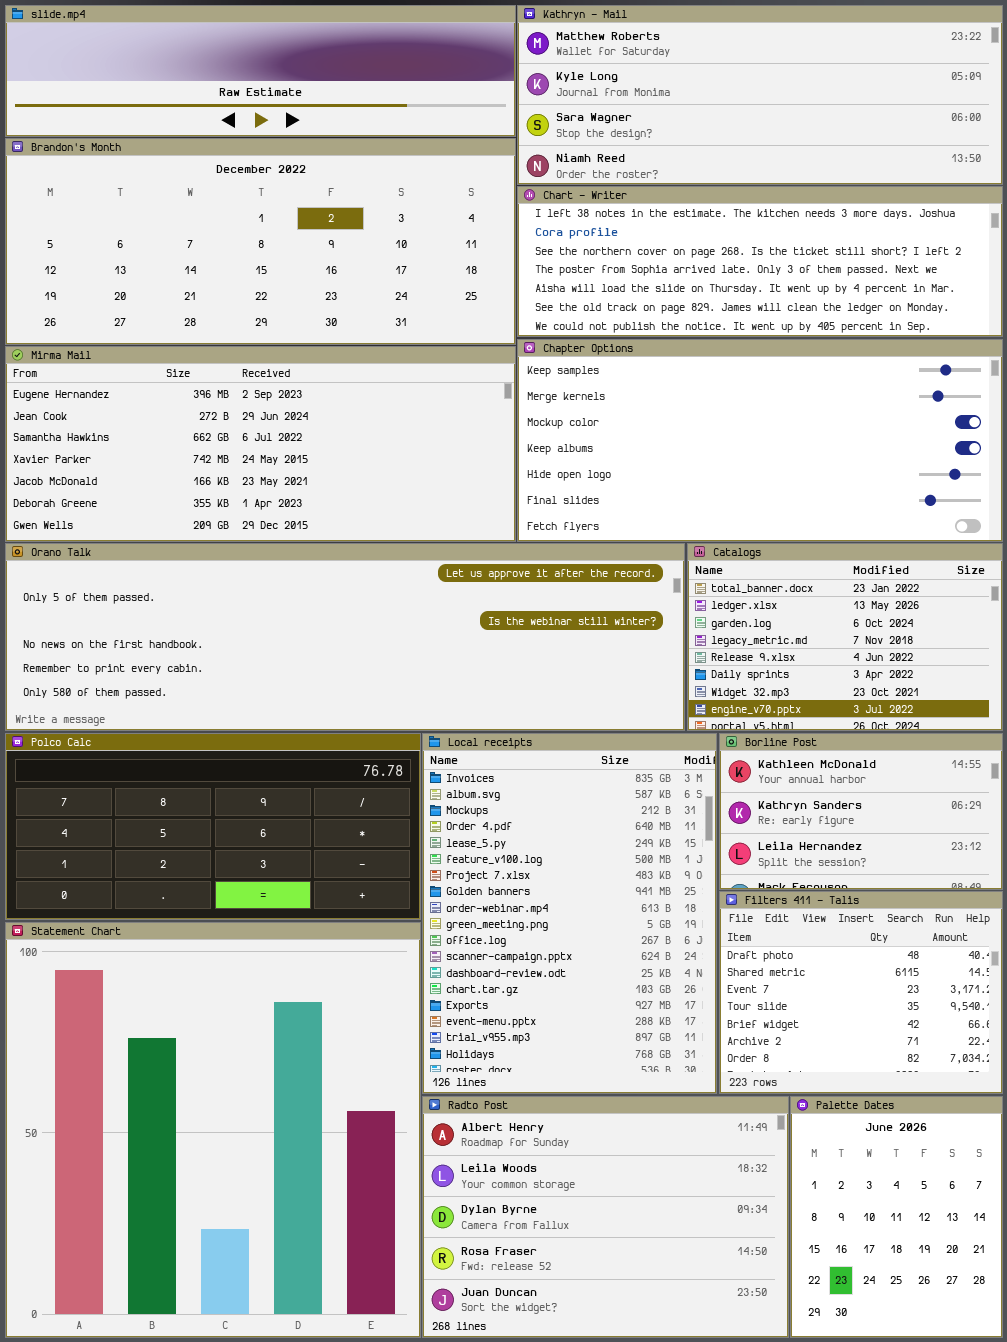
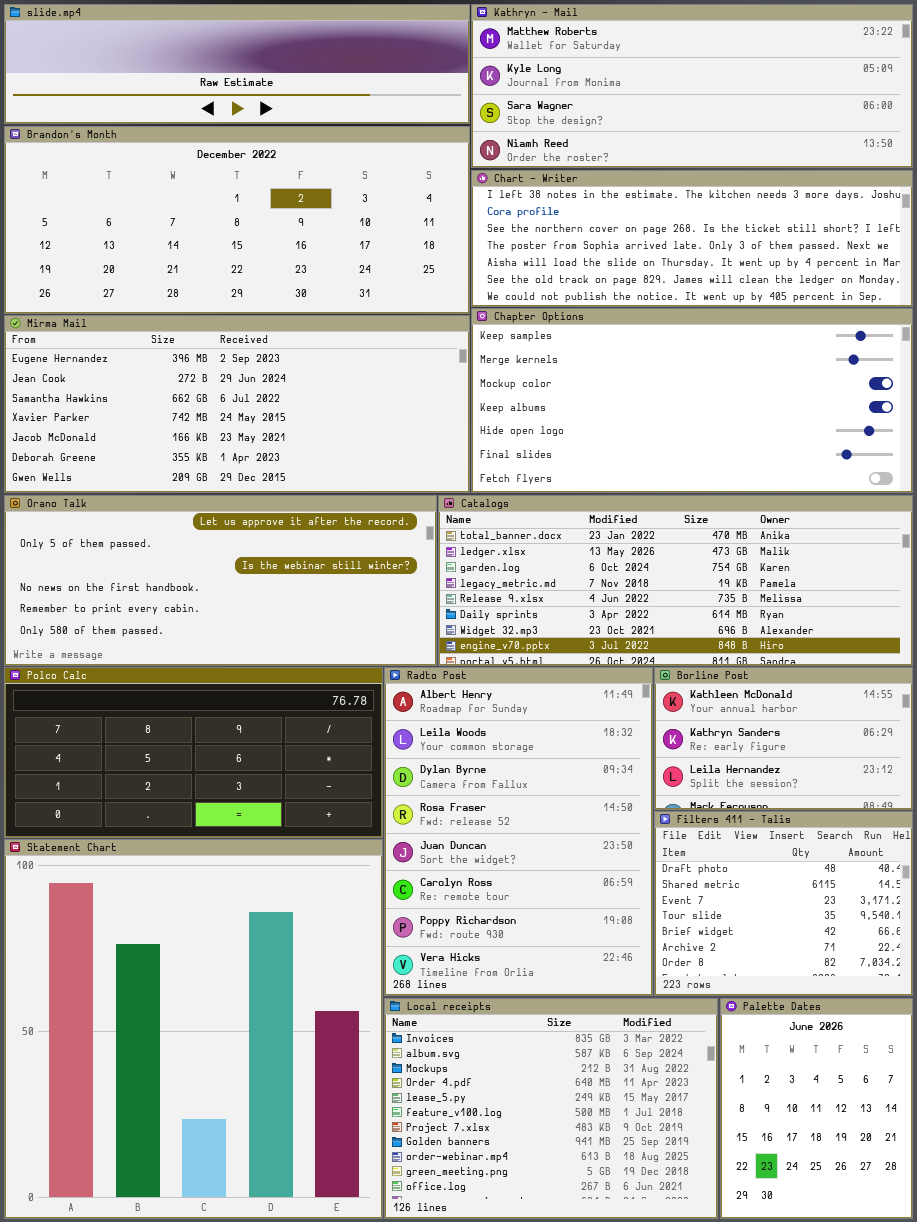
Orano Talk: [5,543,685,731] -> [4,495,437,666], resized
Catalogs: [687,543,1003,731] -> [438,495,913,666], resized
Local receipts: [422,733,717,1094] -> [384,998,718,1219], moved, resized
Radto Post: [422,1096,789,1338] -> [384,667,653,996], moved, resized

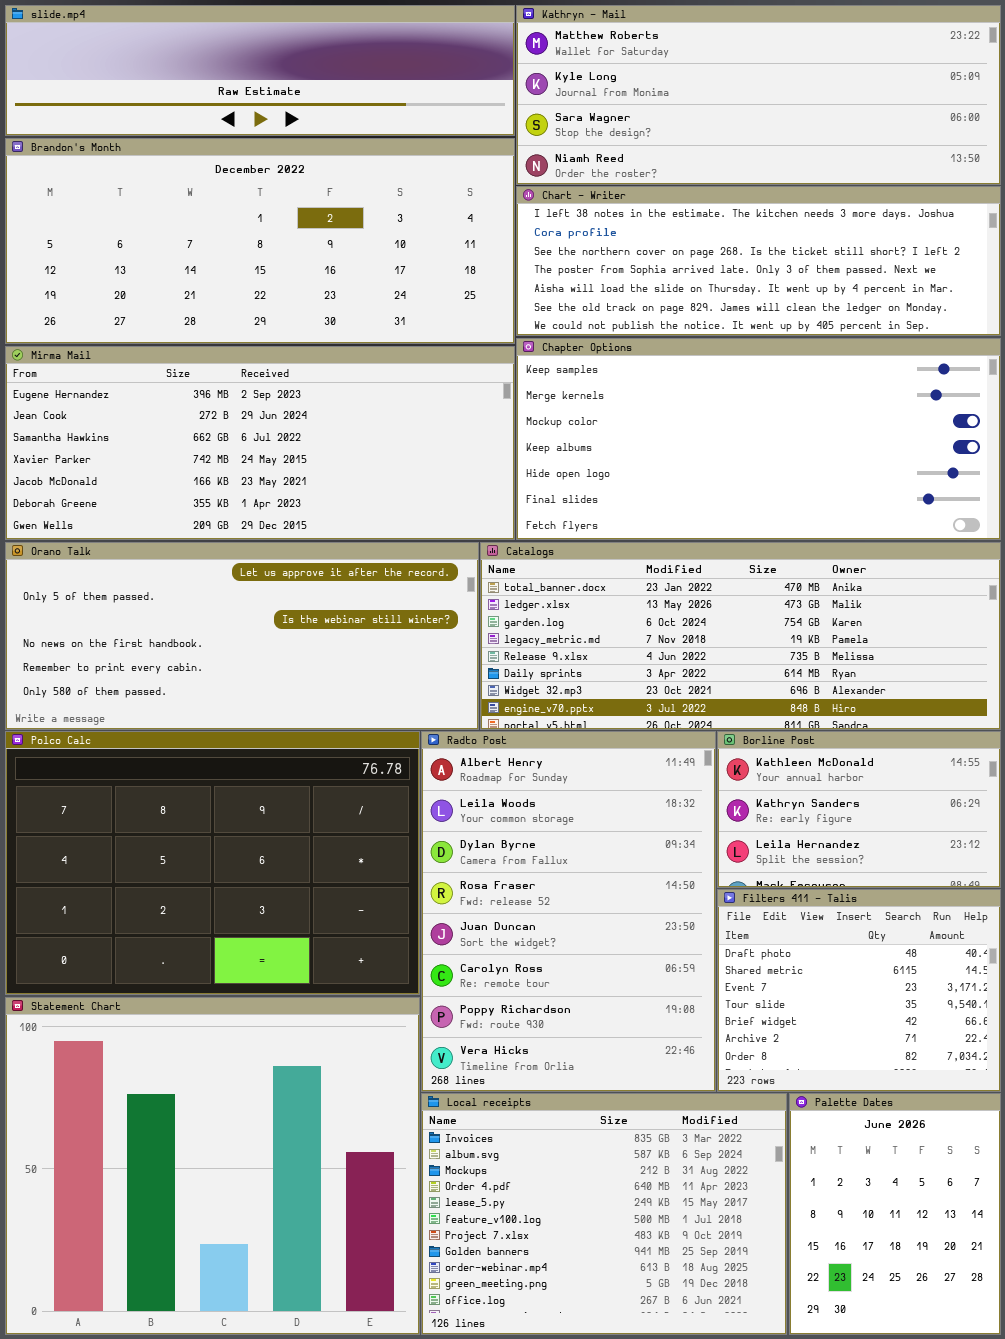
Polco Calc: [4,667,383,838] -> [5,731,420,995], resized
Statement Chart: [4,839,383,1219] -> [5,997,420,1335], resized

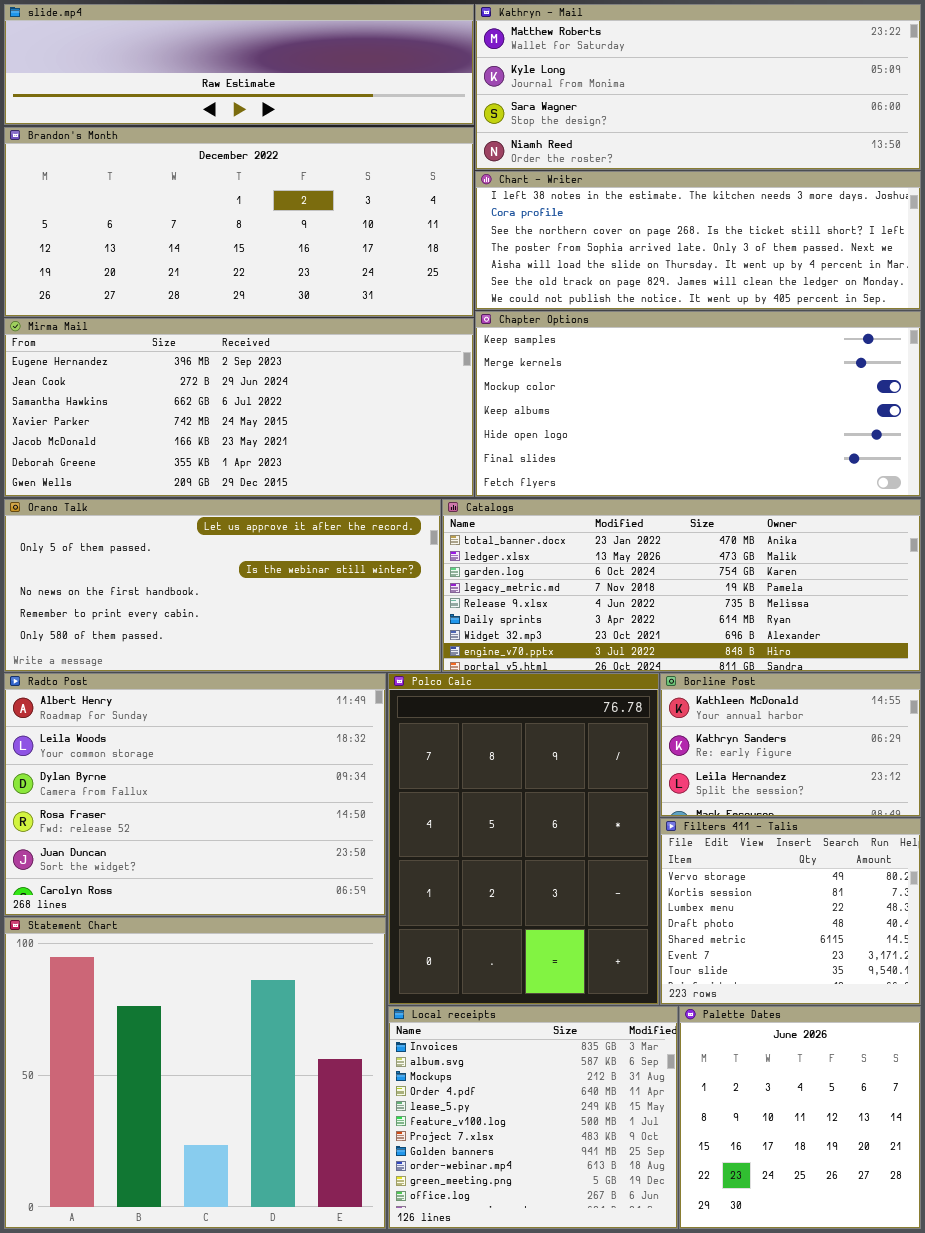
Polco Calc: [5,731,420,995] -> [388,673,659,1005], moved, resized
Radto Post: [421,731,716,1092] -> [4,673,386,916], moved, resized
Filters 411 - Talis: [717,889,1001,1092] -> [660,818,921,1005], scrolled up 3 rows
Local receipts: [421,1093,787,1335] -> [388,1006,678,1229], resized
Palette Dates: [789,1093,1001,1335] -> [679,1006,921,1229], resized

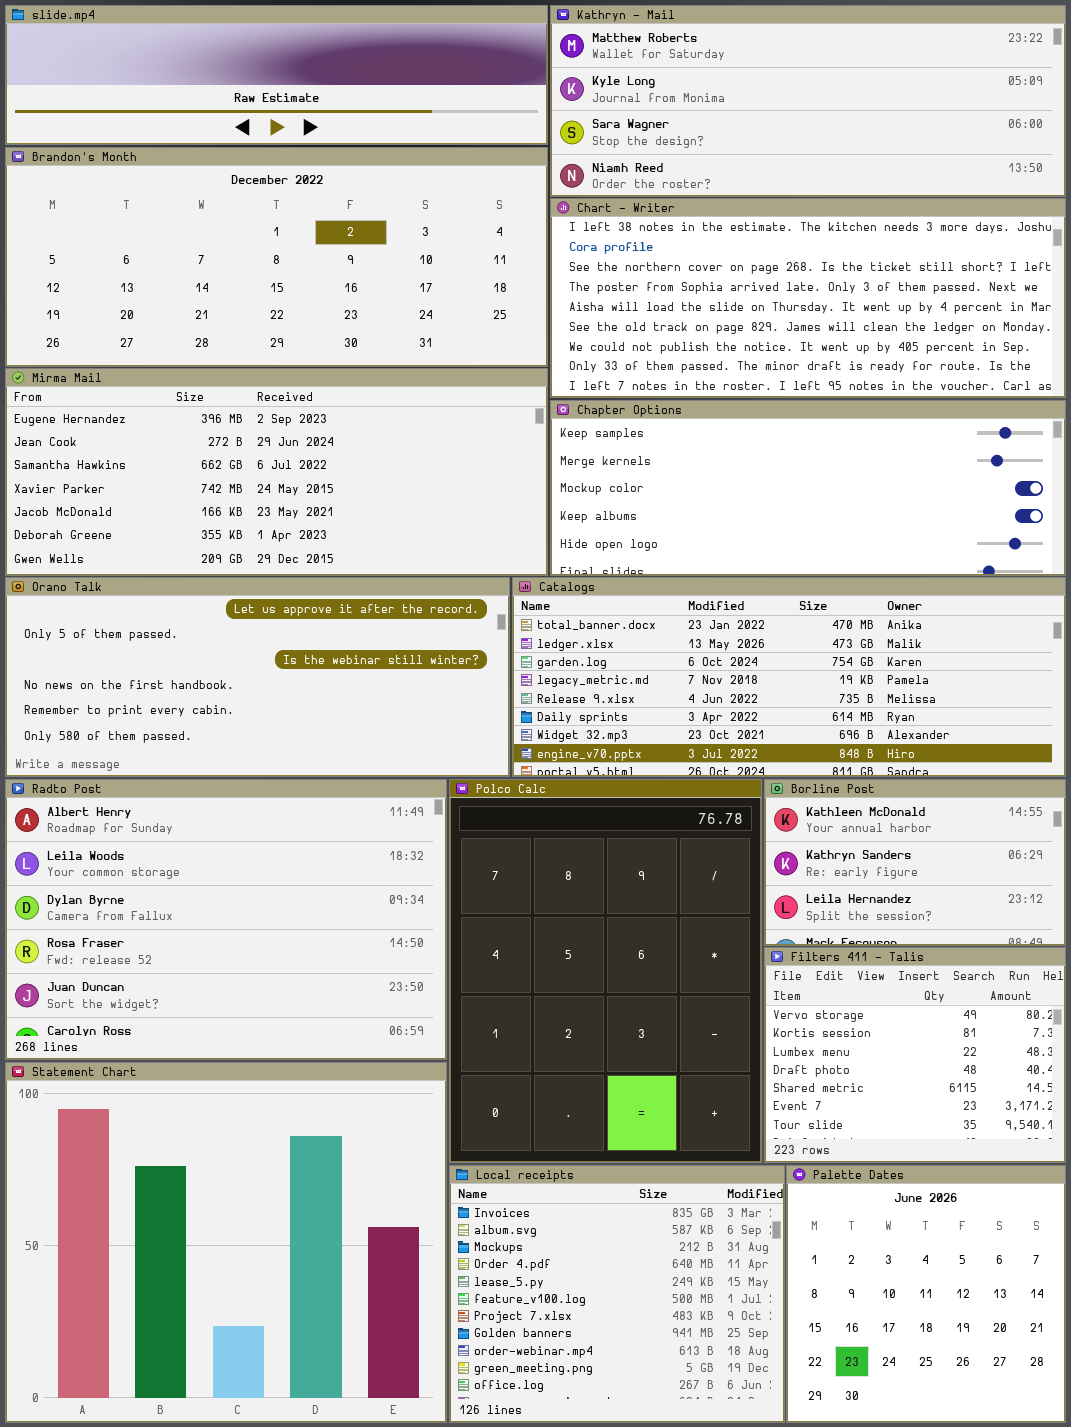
Chart - Writer: [475,171,921,310] -> [550,198,1066,398], resized
Chapter Options: [475,311,921,497] -> [550,400,1066,576], resized

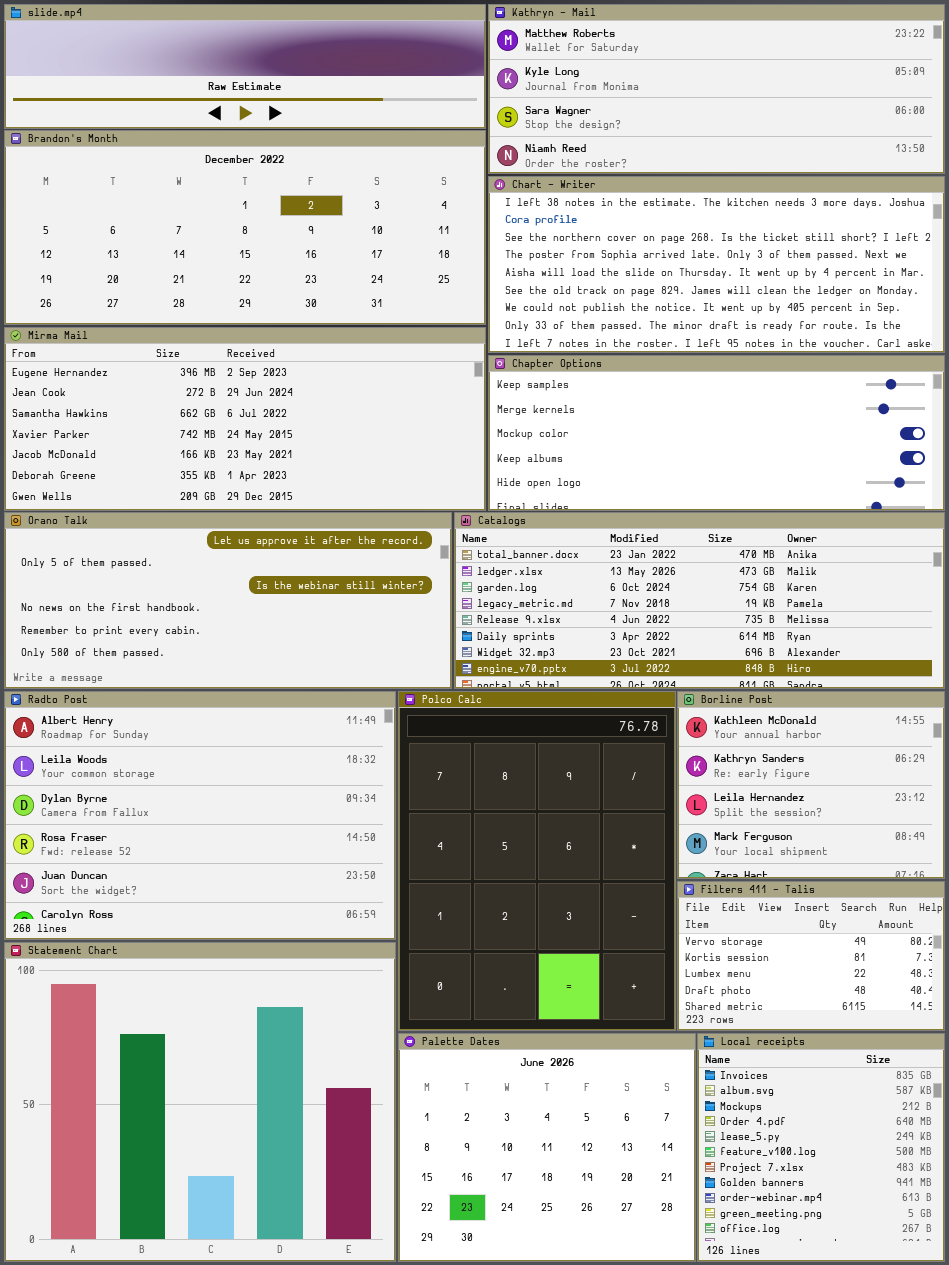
Borline Post: [764,779,1066,946] -> [677,691,945,879], resized
Filters 411 - Talis: [764,947,1066,1163] -> [677,881,945,1031], resized
Local receipts: [449,1165,785,1423] -> [697,1033,945,1262], moved, resized
Palette Dates: [786,1165,1066,1423] -> [398,1033,696,1262], moved, resized

